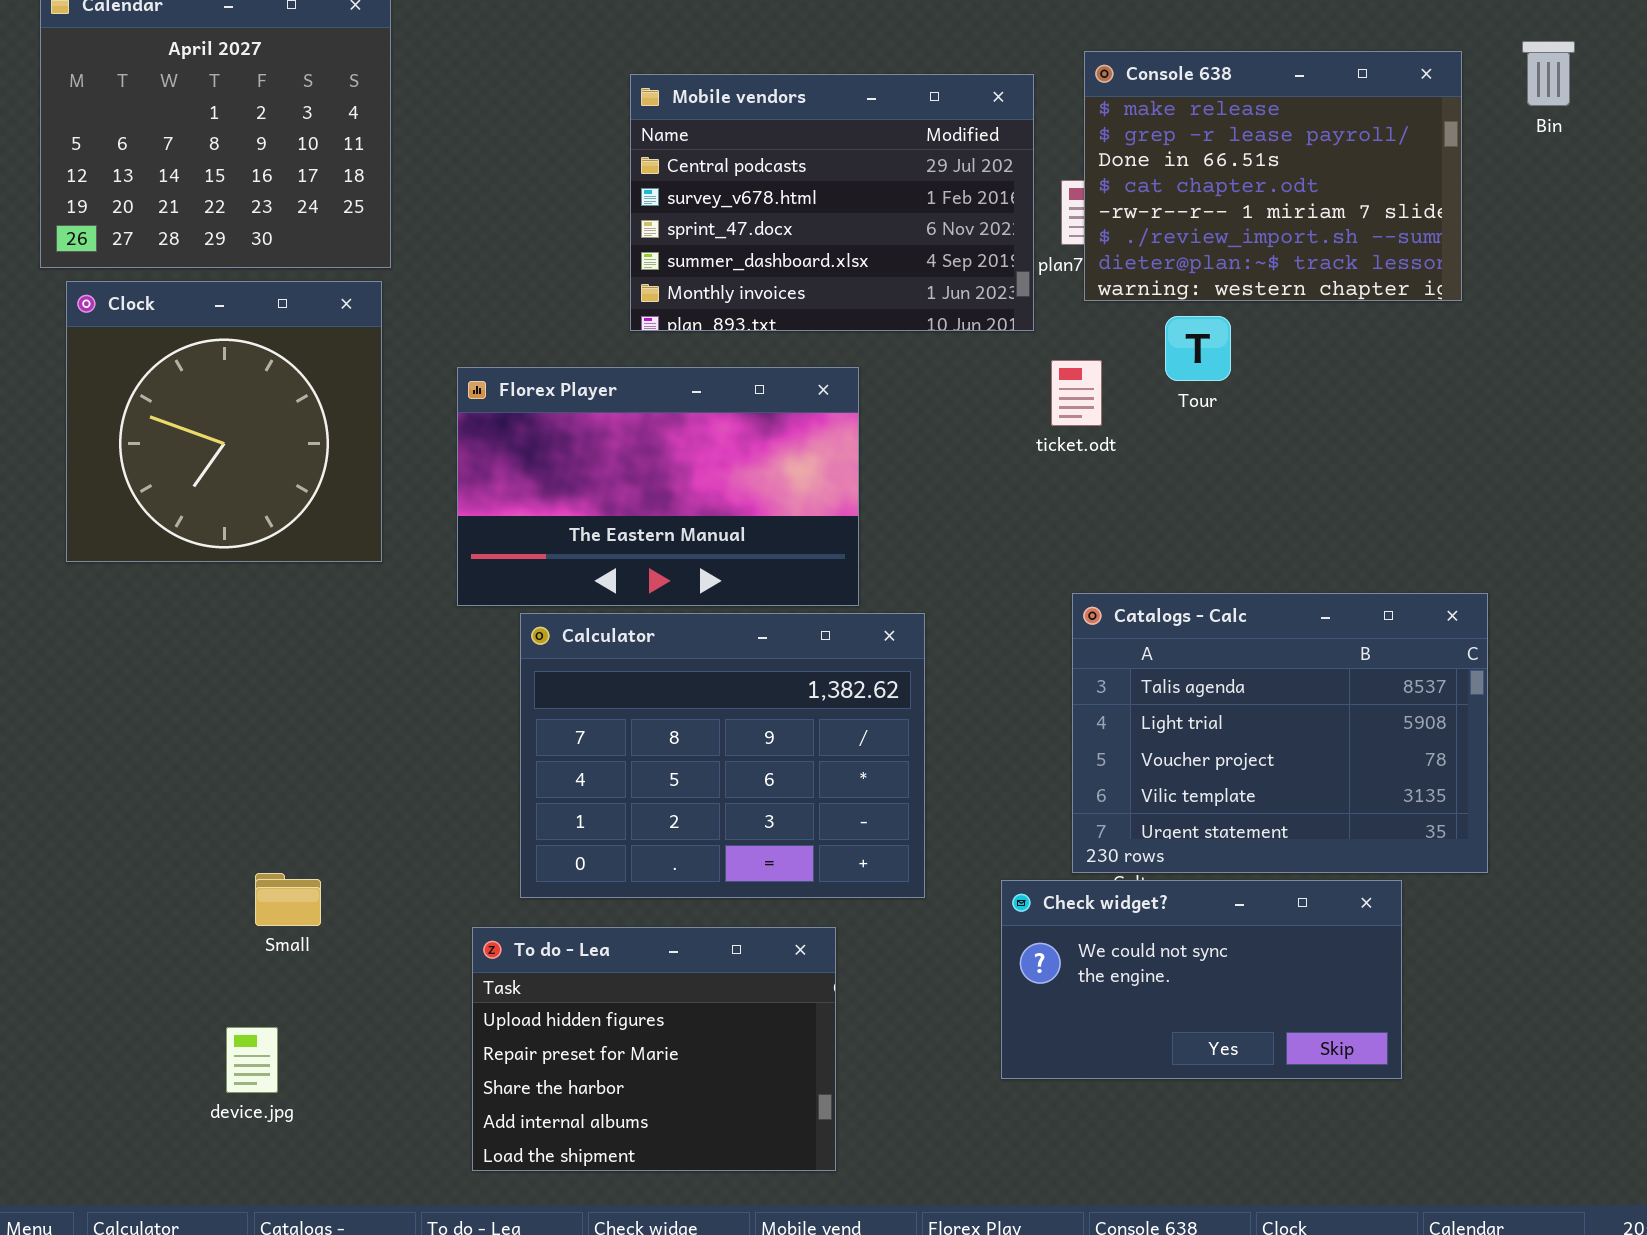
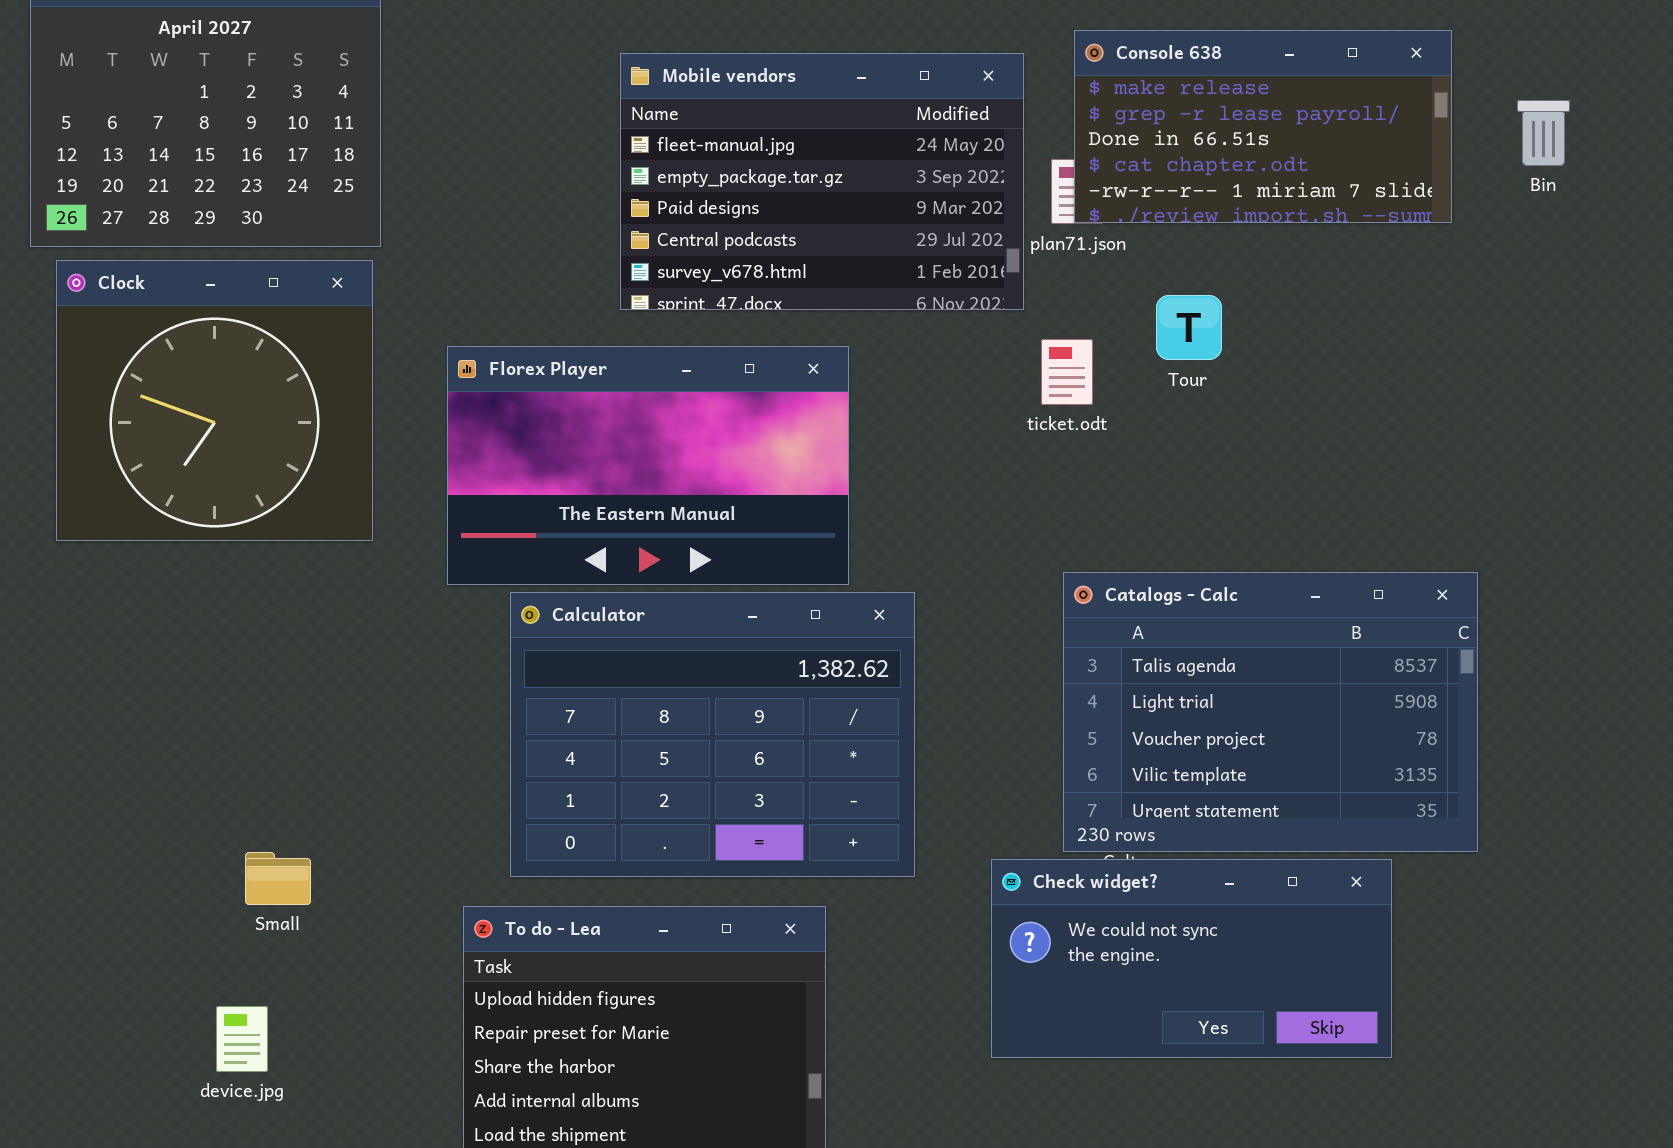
Bin: [1522,41,1575,106] -> [1517,100,1570,166], moved
Console 638: [1084,51,1462,301] -> [1074,30,1452,223], resized
Mobile vendors: [630,74,1034,331] -> [620,53,1024,310], scrolled up 3 rows

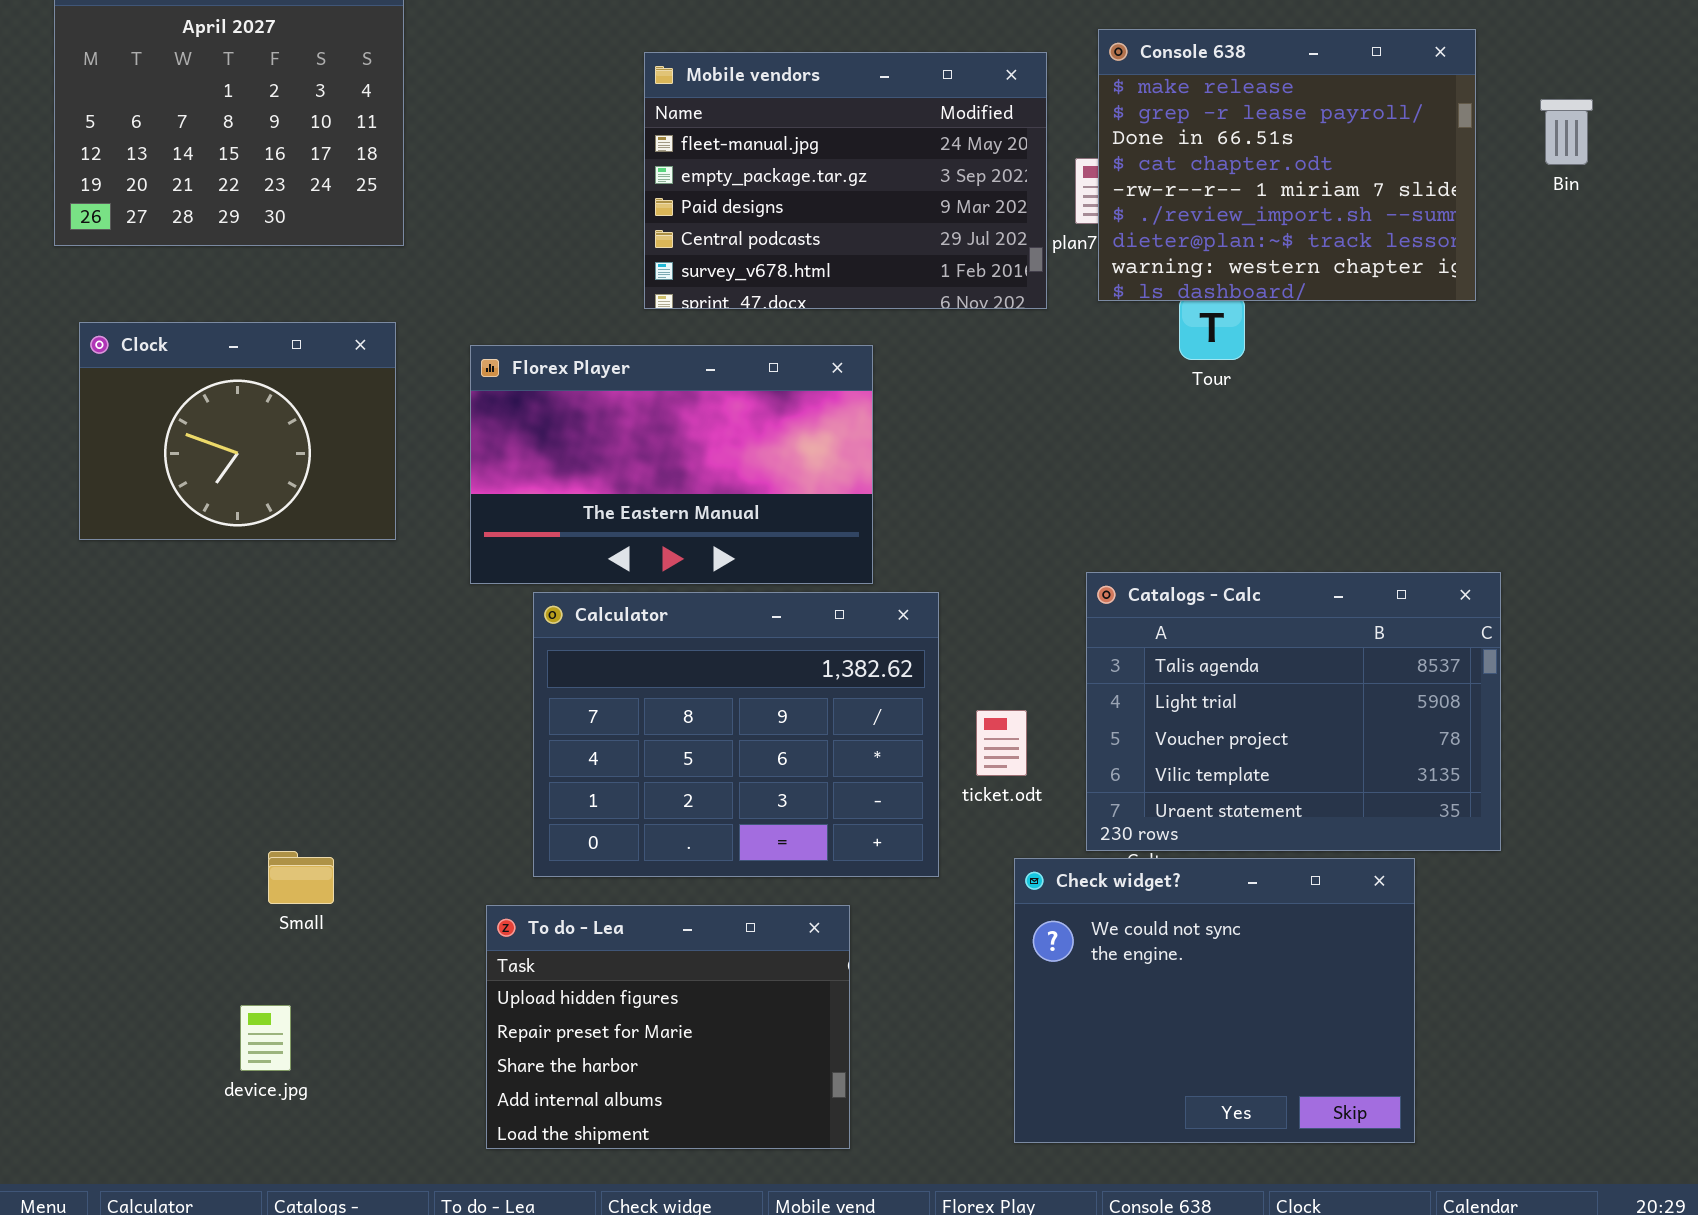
Console 638: [1074,30,1452,223] -> [1098,29,1476,301], resized
Clock: [56,260,373,541] -> [79,322,396,540], resized
ticket.odt: [1041,339,1093,405] -> [976,710,1027,776], moved
Check widget?: [991,859,1392,1058] -> [1014,858,1415,1143], resized

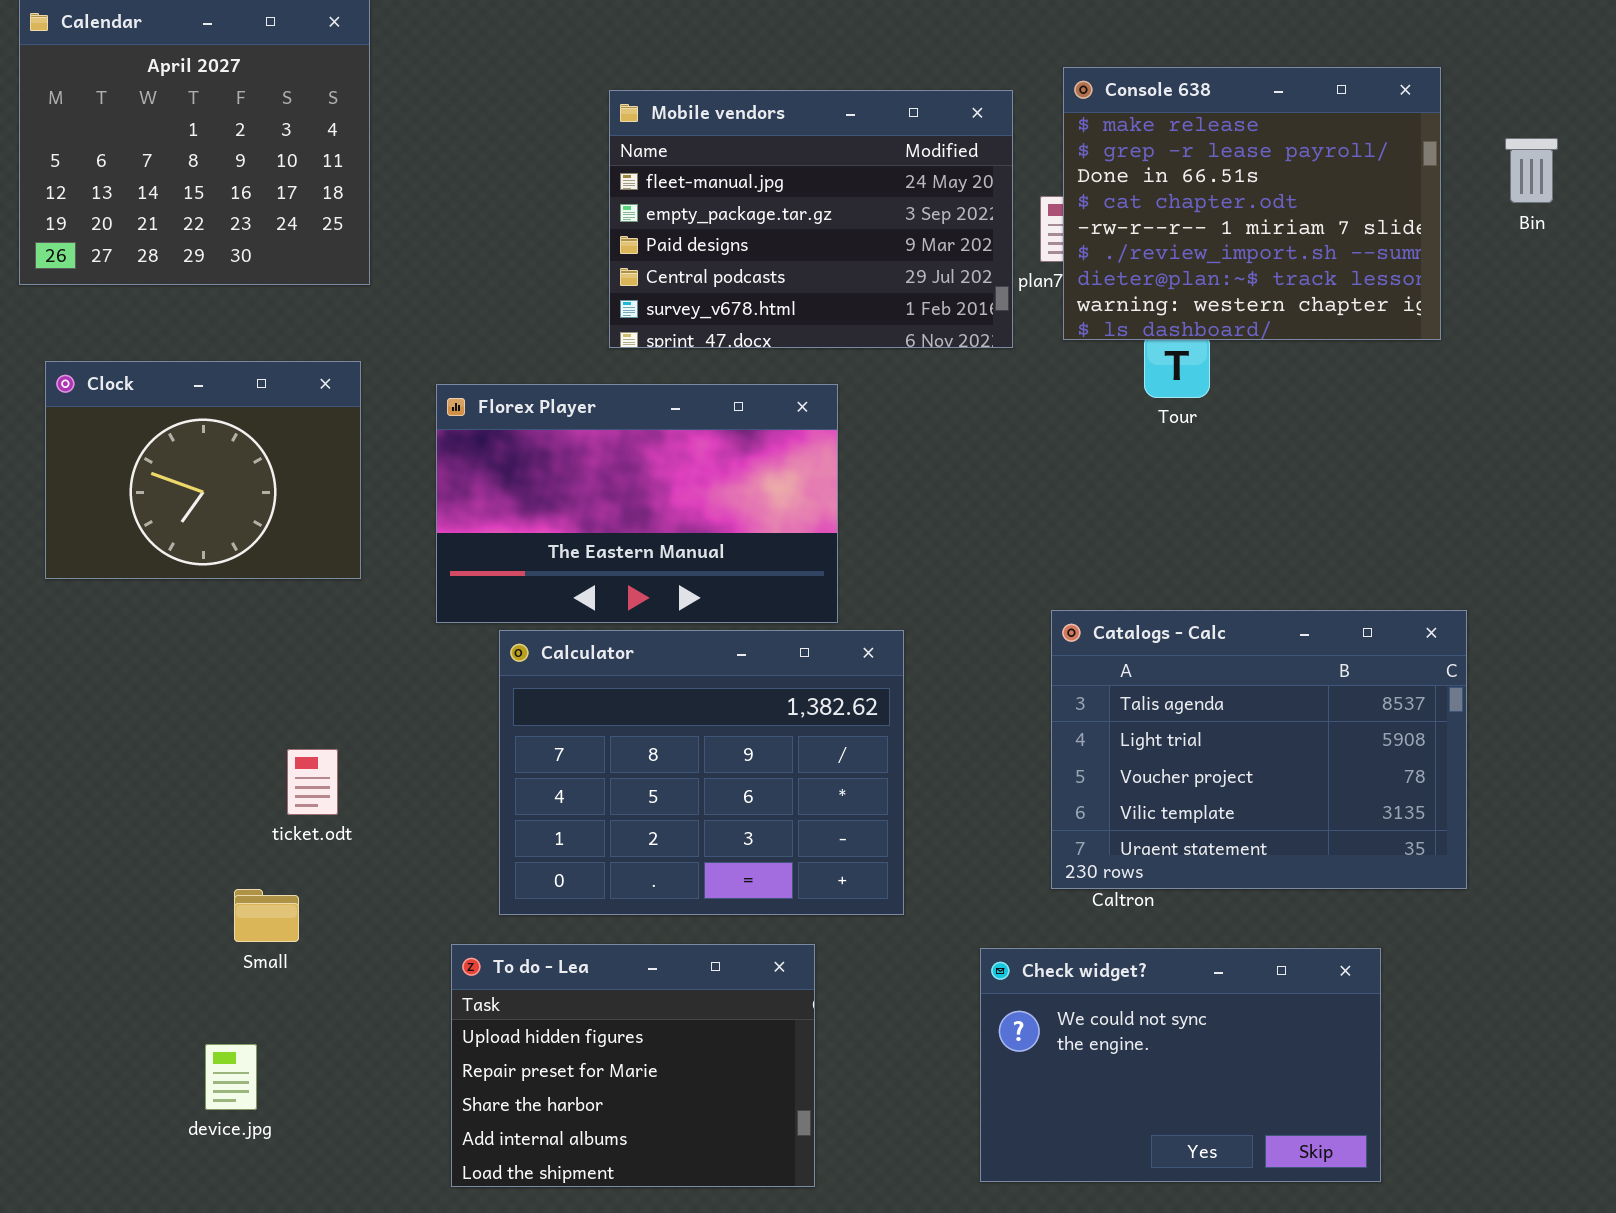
ticket.odt: [976,710,1027,776] -> [287,749,338,815], moved
Check widget?: [1014,858,1415,1143] -> [980,948,1381,1182], resized

